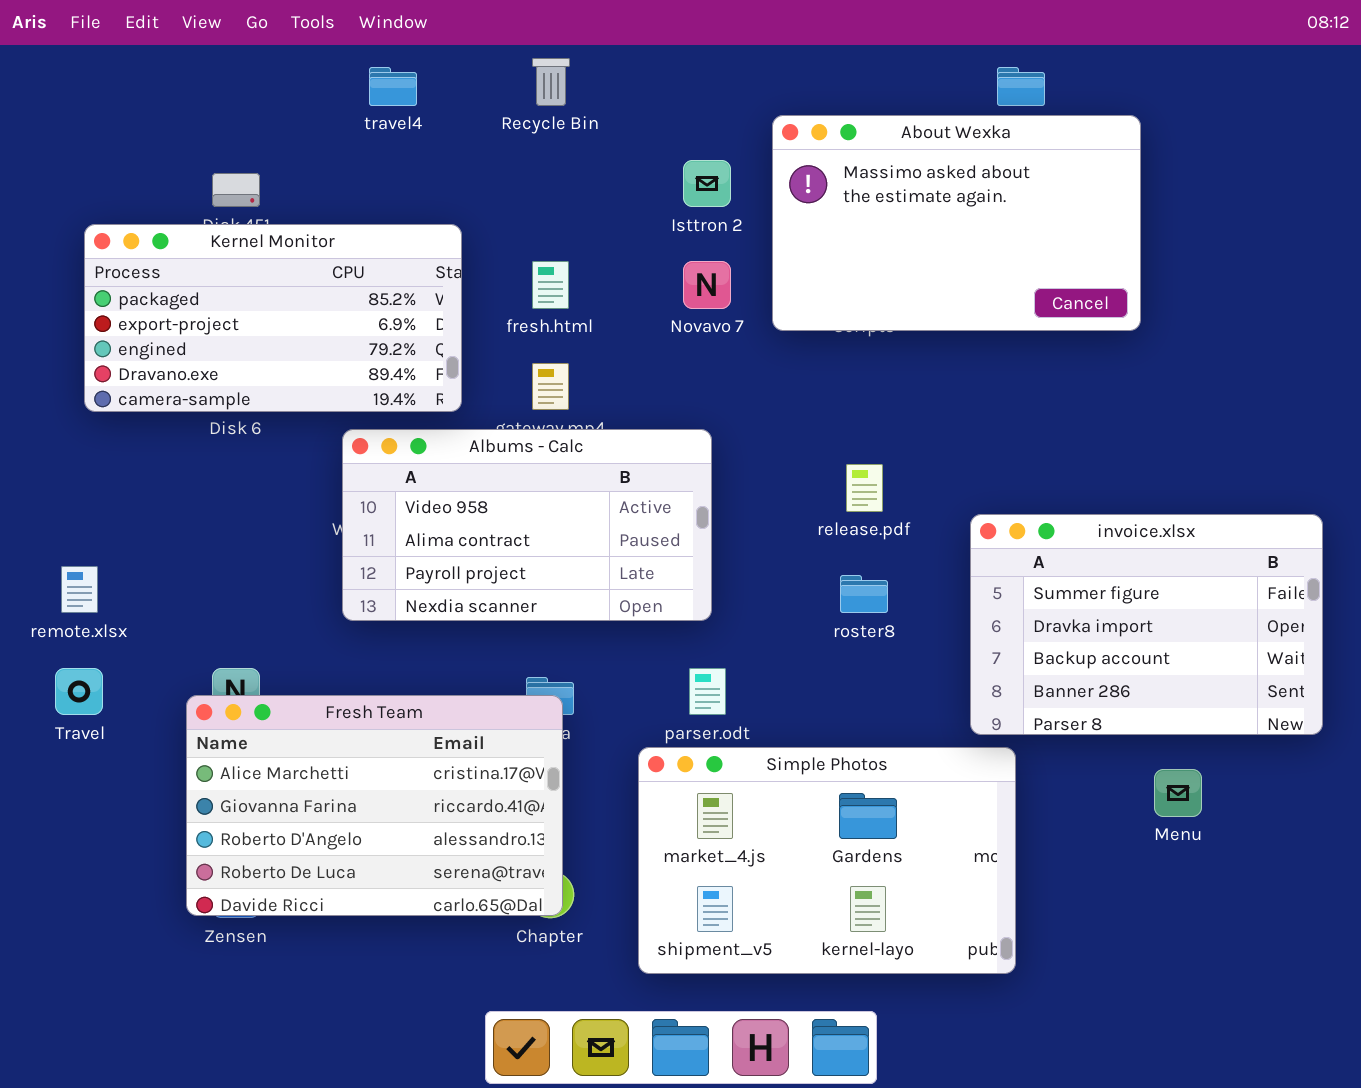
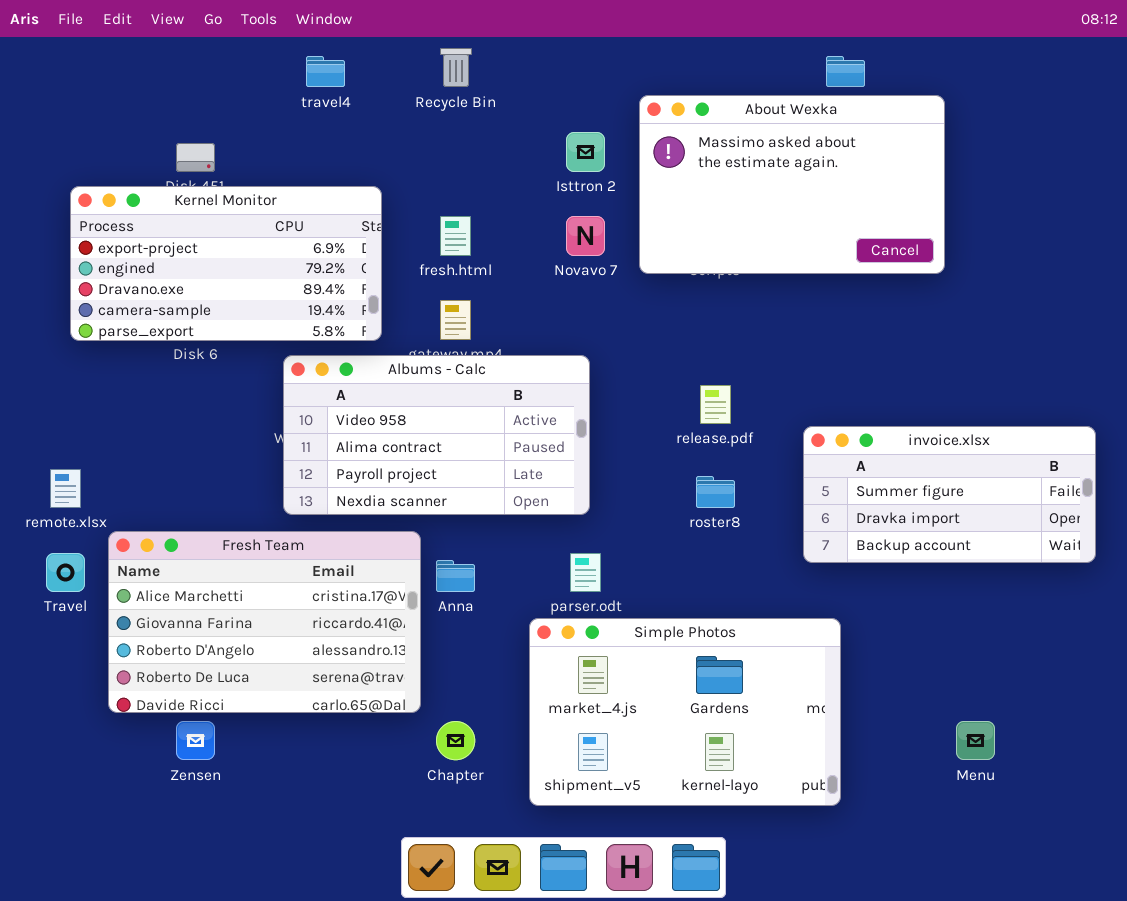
Kernel Monitor: [84,224,462,412] -> [70,186,382,341], scrolled down 1 row
invoice.xlsx: [970,514,1323,735] -> [803,426,1096,563], resized
Fresh Team: [186,695,563,916] -> [108,531,421,713], moved
Menu: [1154,769,1202,817] -> [956,721,995,760], moved

